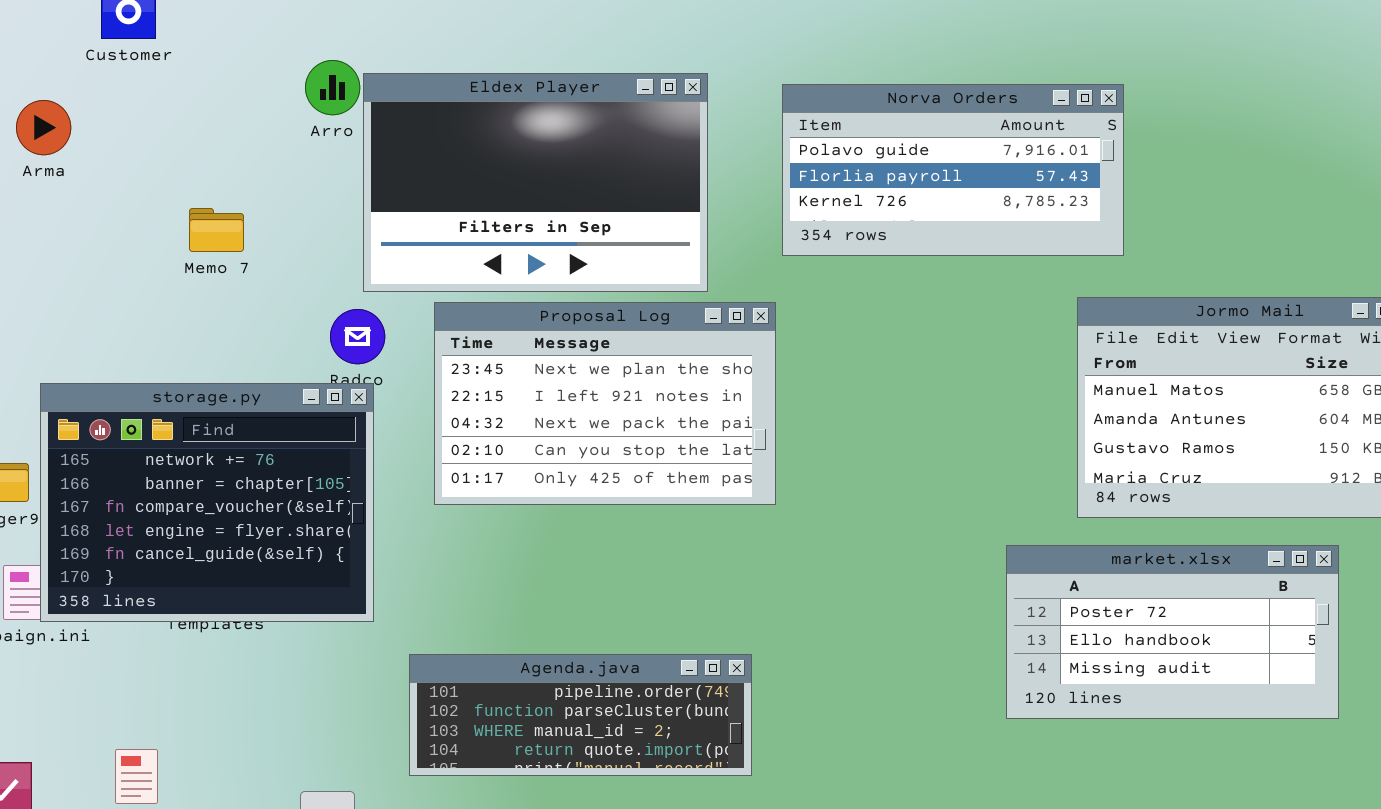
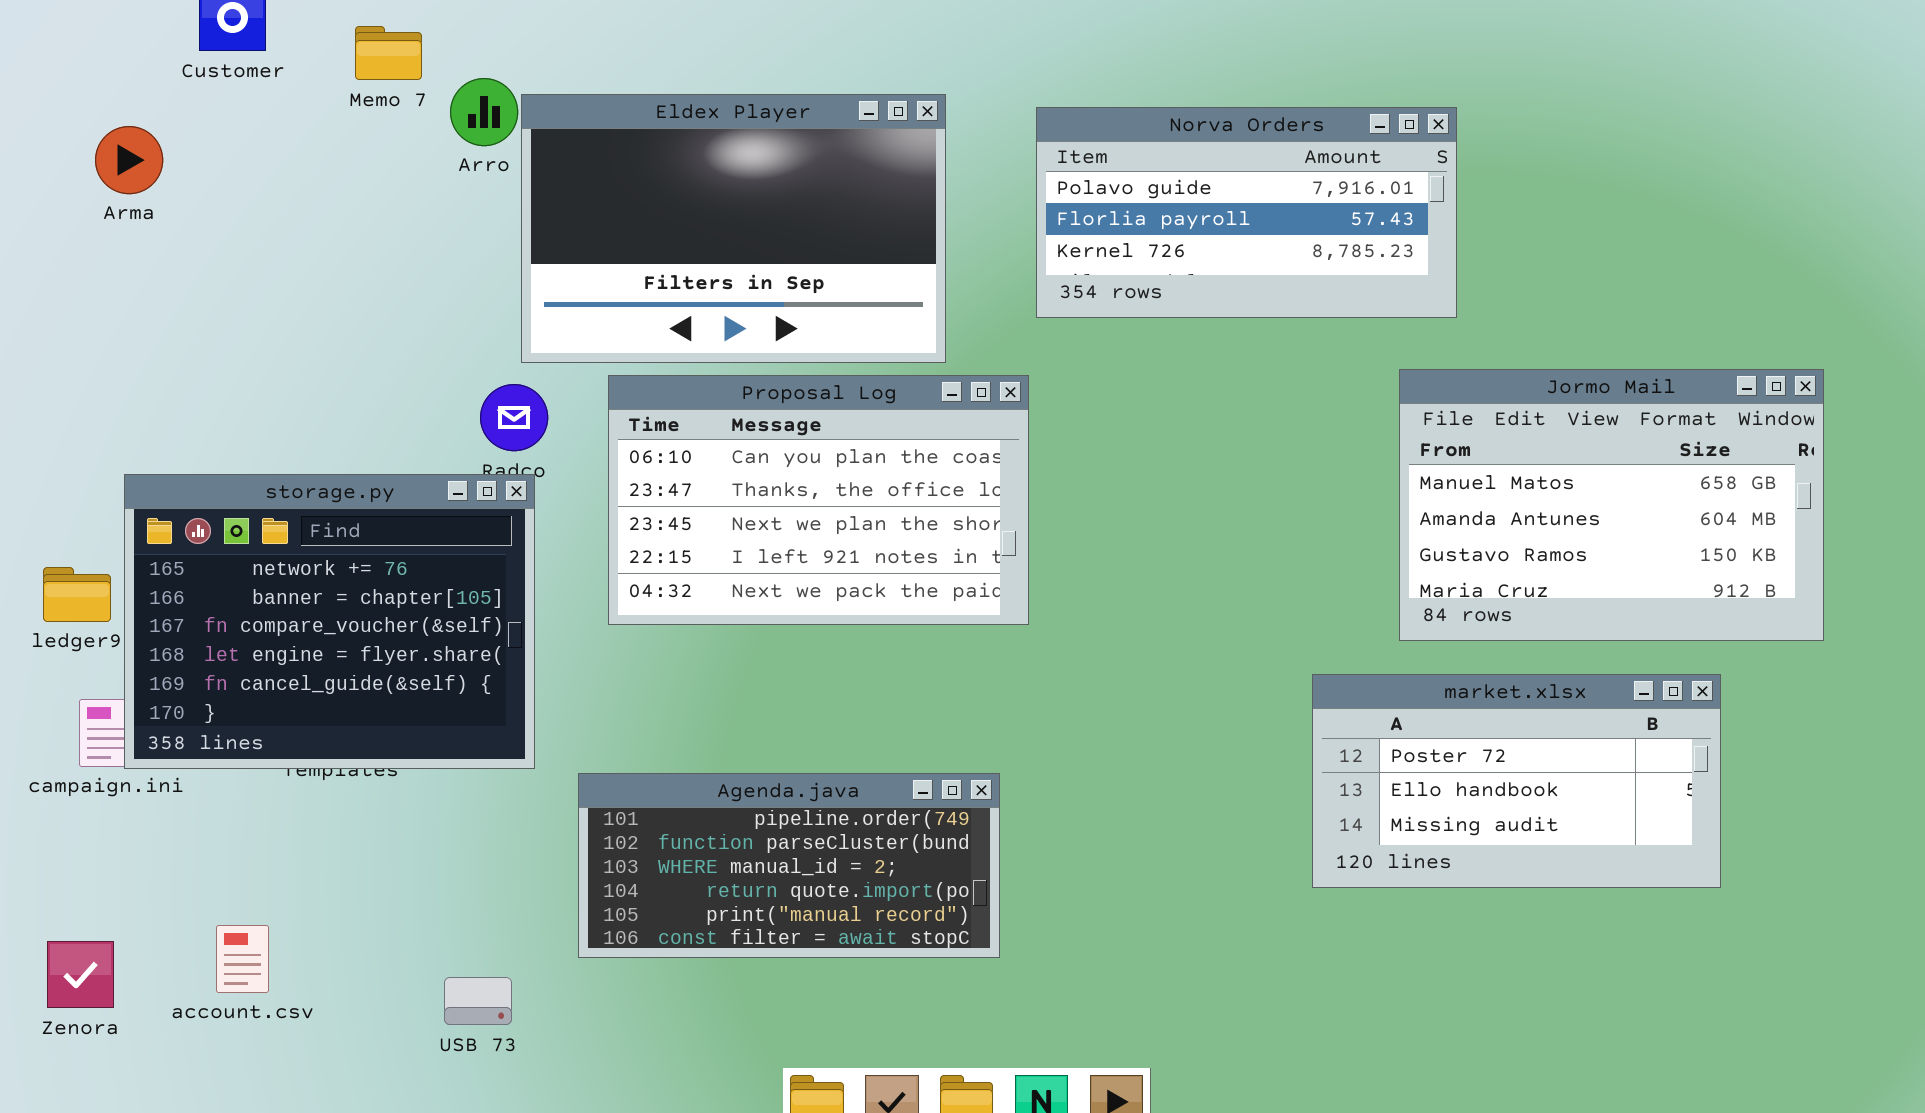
Memo 7: [189,208,244,252] -> [355,26,422,80], moved
Proposal Log: [434,302,776,505] -> [608,375,1029,625], scrolled up 2 rows
Agenda.java: [409,654,752,776] -> [578,773,1000,958], resized

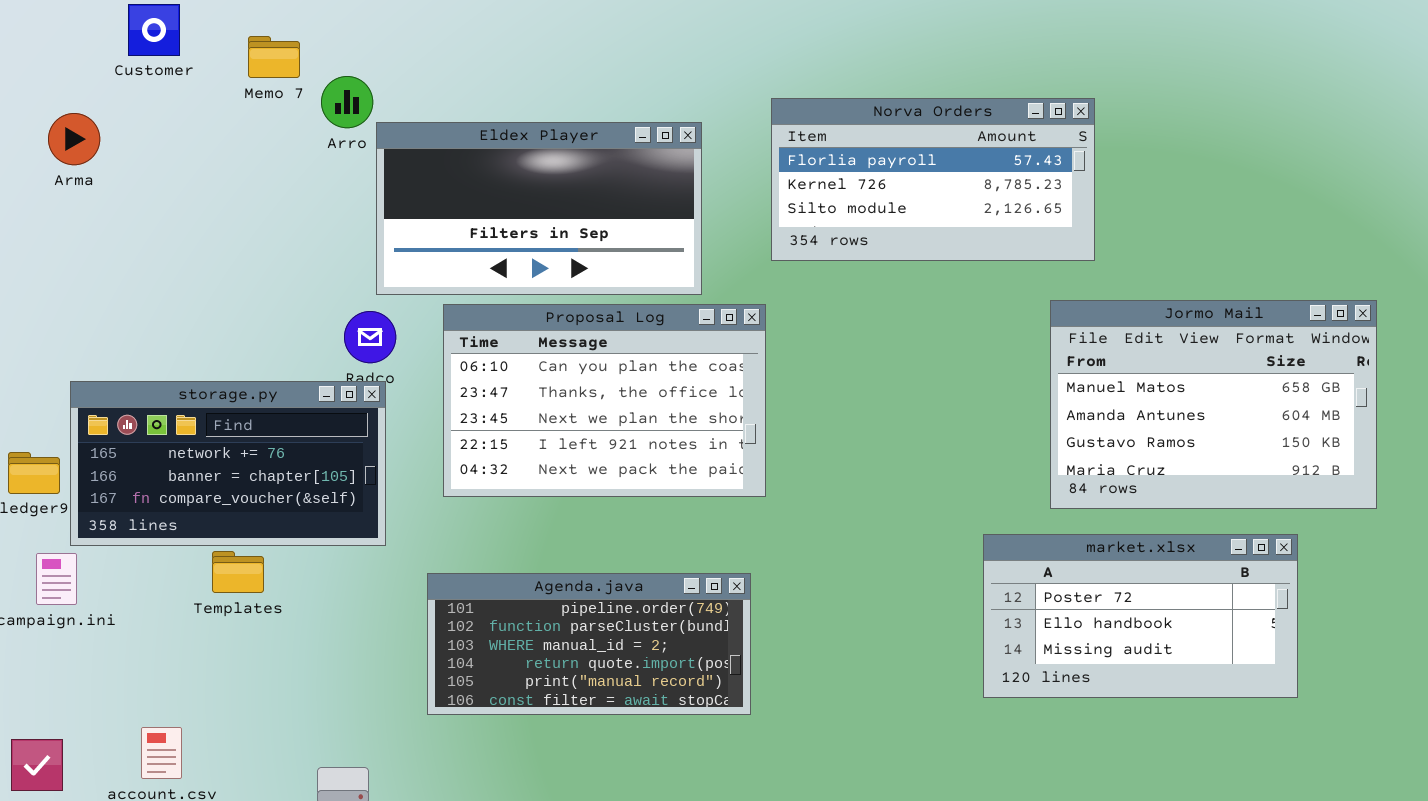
Eldex Player: [521,94,946,363] -> [376,122,702,295], resized
Norva Orders: [1036,107,1457,318] -> [771,98,1095,261], scrolled down 1 row
storage.py: [124,474,535,769] -> [70,381,386,546], resized
Agenda.java: [578,773,1000,958] -> [427,573,751,715], moved

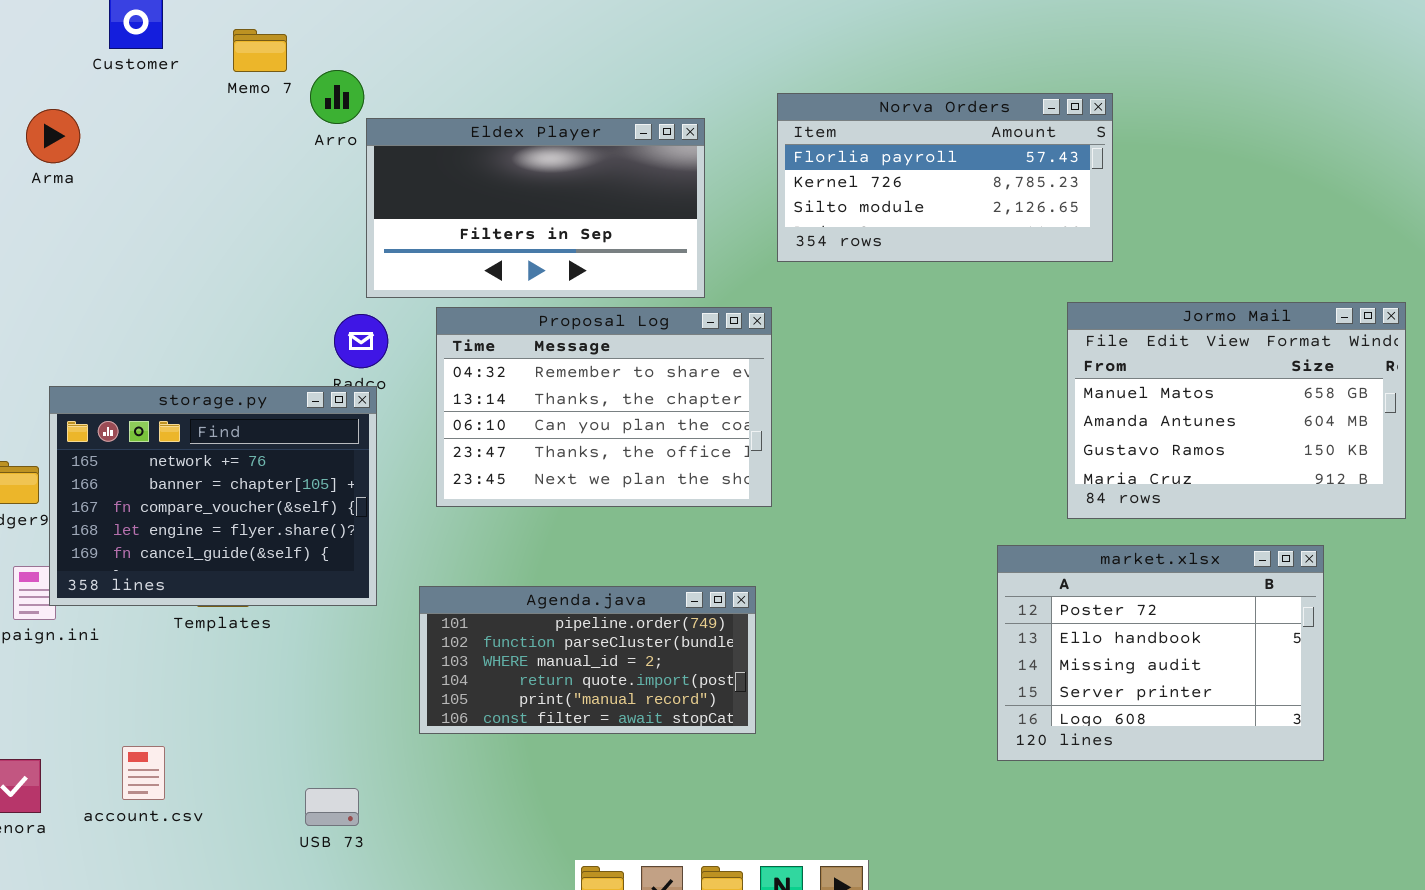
Proposal Log: [443,304,766,497] -> [436,307,772,507], scrolled up 2 rows
storage.py: [70,381,386,546] -> [49,386,377,606], resized
market.xlsx: [983,534,1298,698] -> [997,545,1324,761], resized

